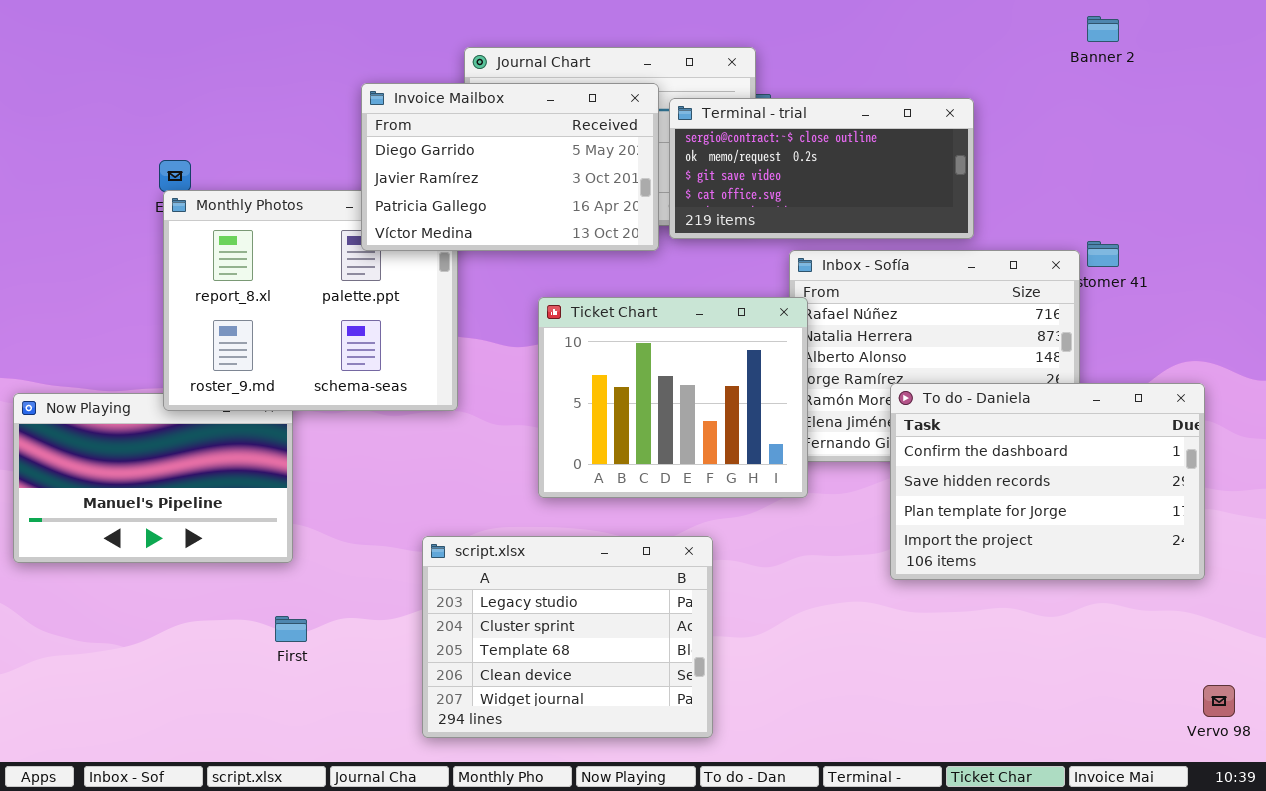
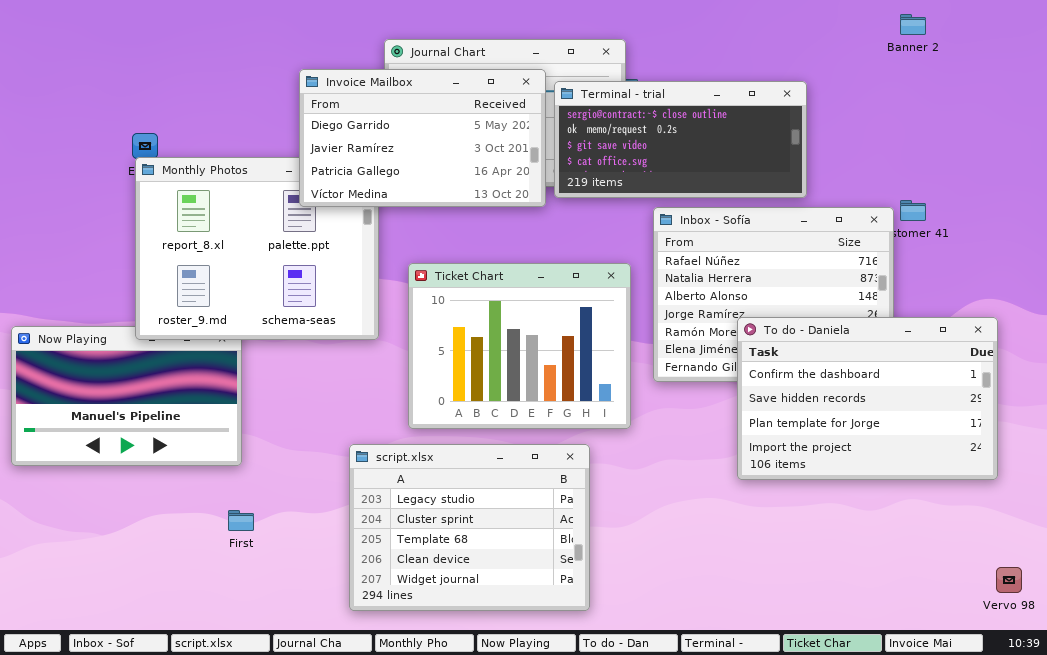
Ticket Chart: [538,297,808,498] -> [408,263,631,429], moved

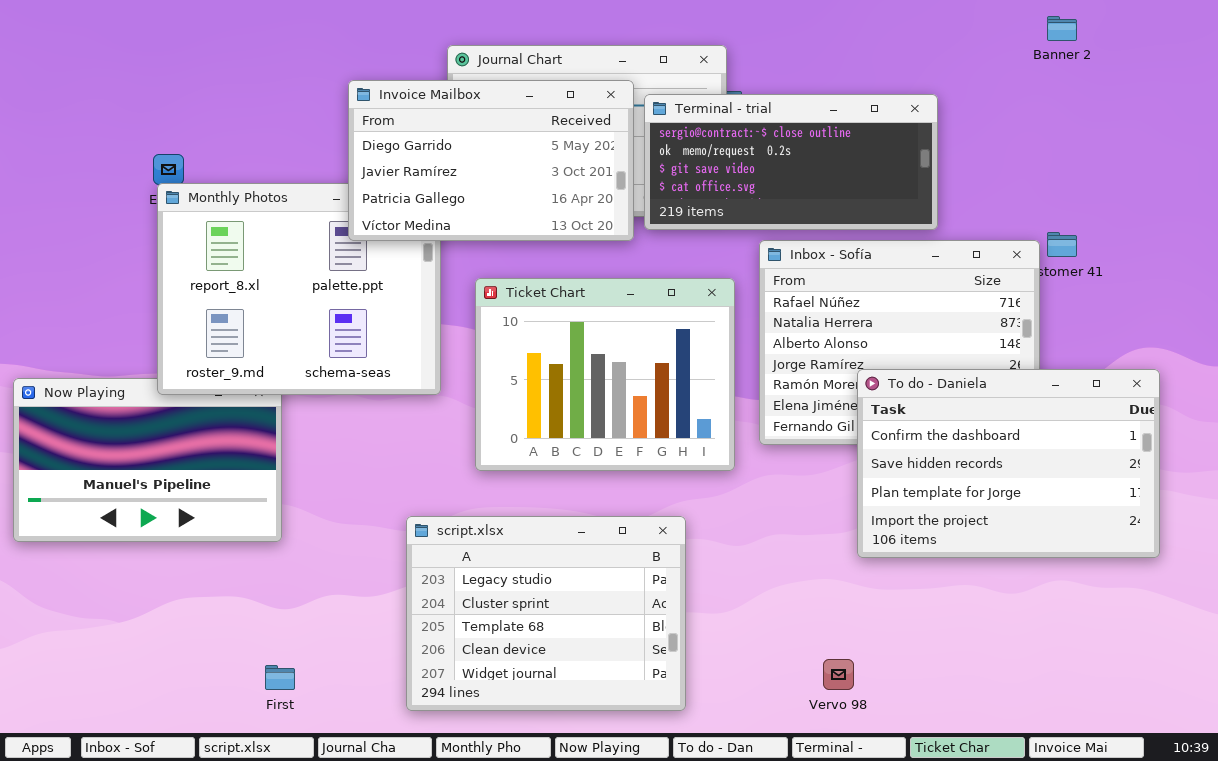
Ticket Chart: [408,263,631,429] -> [475,278,735,471], moved
First: [228,510,254,531] -> [265,665,295,690], moved
Vervo 98: [996,567,1022,593] -> [823,659,854,690], moved

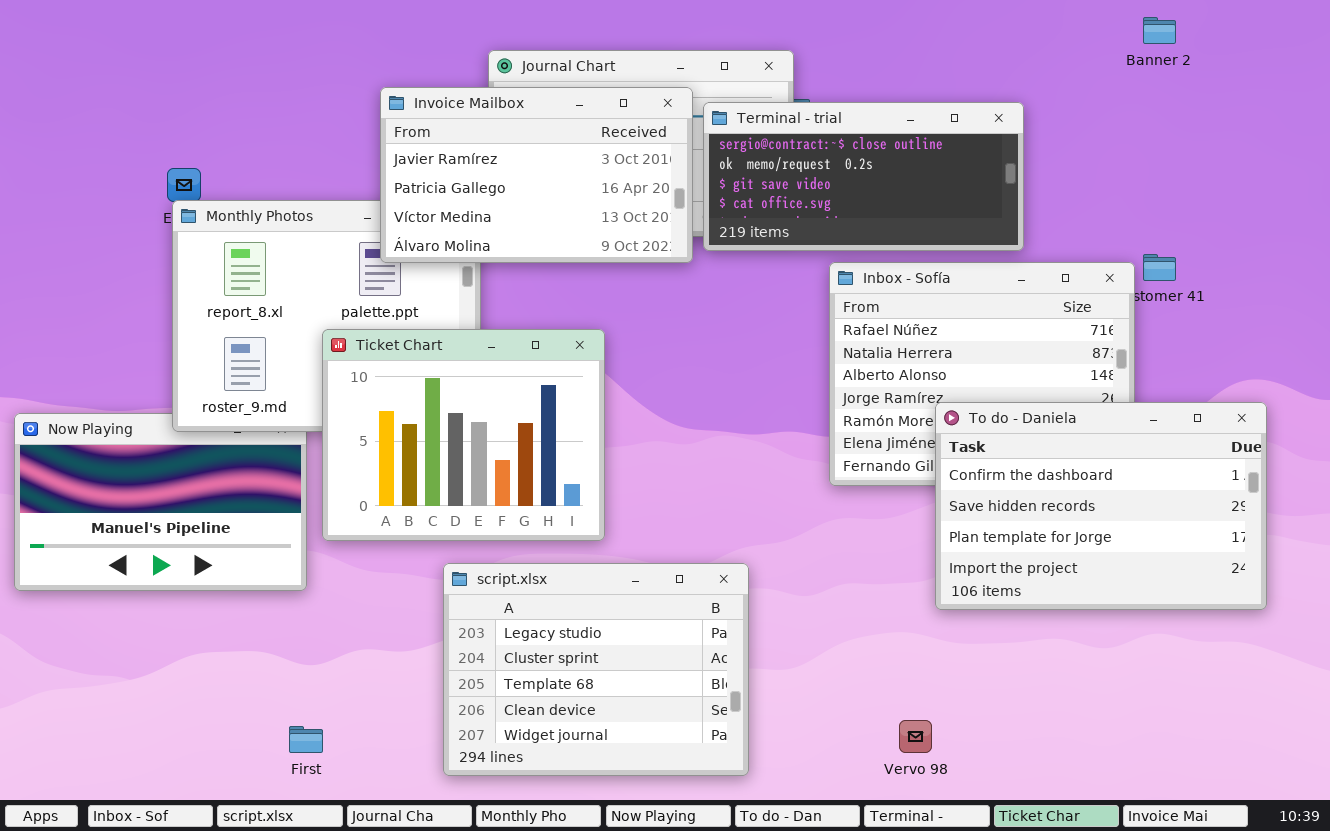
Invoice Mailbox: [348,80,634,241] -> [380,87,693,263], scrolled down 1 row
Ticket Chart: [475,278,735,471] -> [322,329,605,541], moved

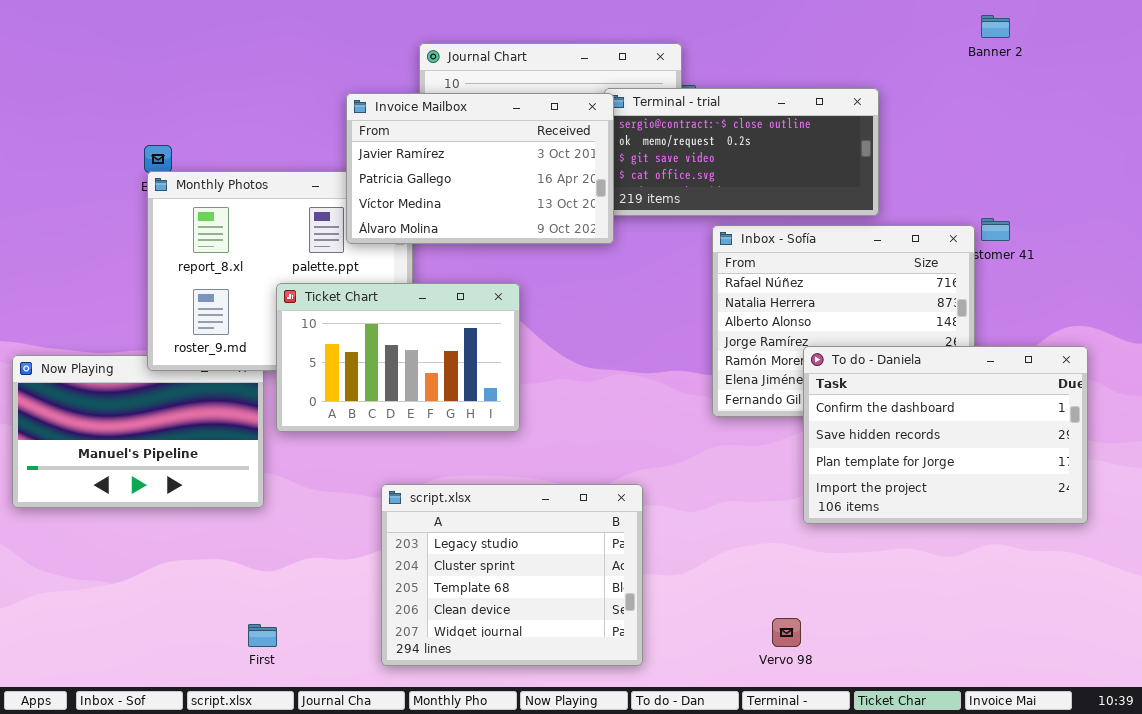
Invoice Mailbox: [380,87,693,263] -> [346,93,614,244], moved
Ticket Chart: [322,329,605,541] -> [276,283,520,432], resized

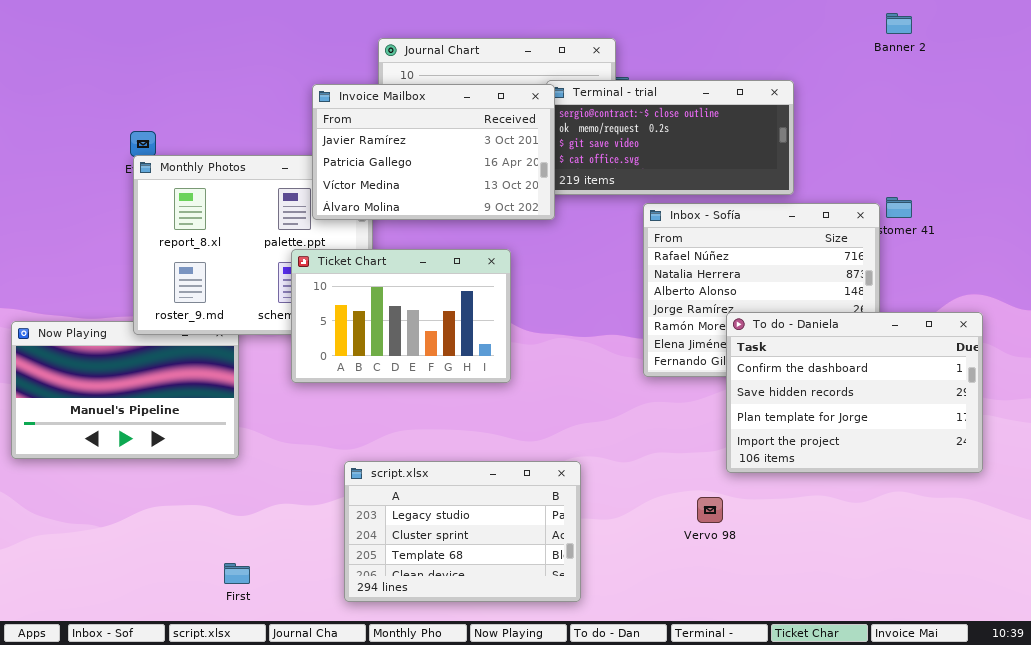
Ticket Chart: [276,283,520,432] -> [291,249,511,383], moved
script.xlsx: [381,484,643,666] -> [344,461,581,602], resized
Vervo 98: [772,618,801,647] -> [697,497,723,523], moved

